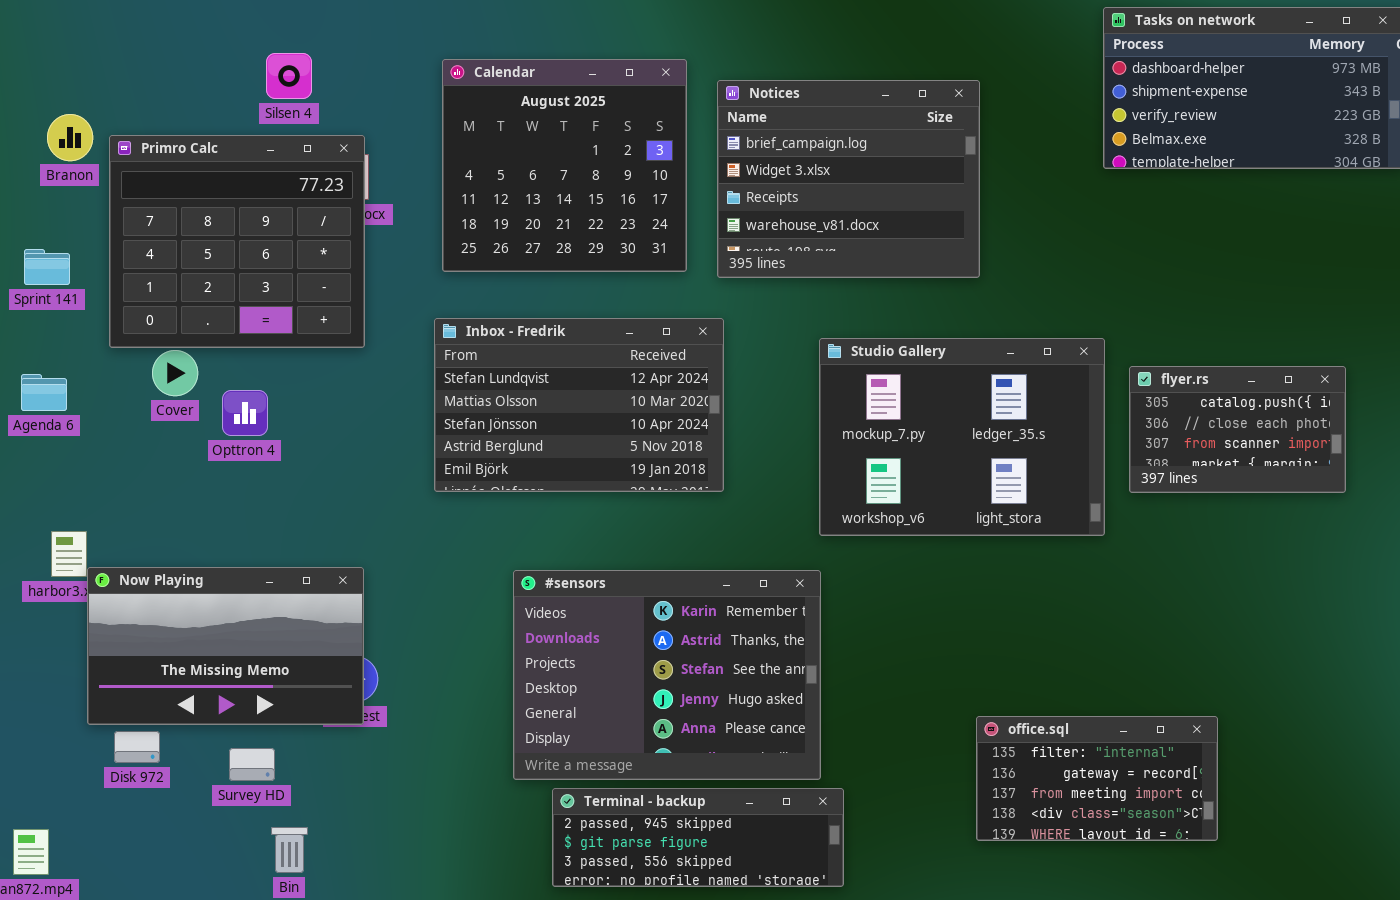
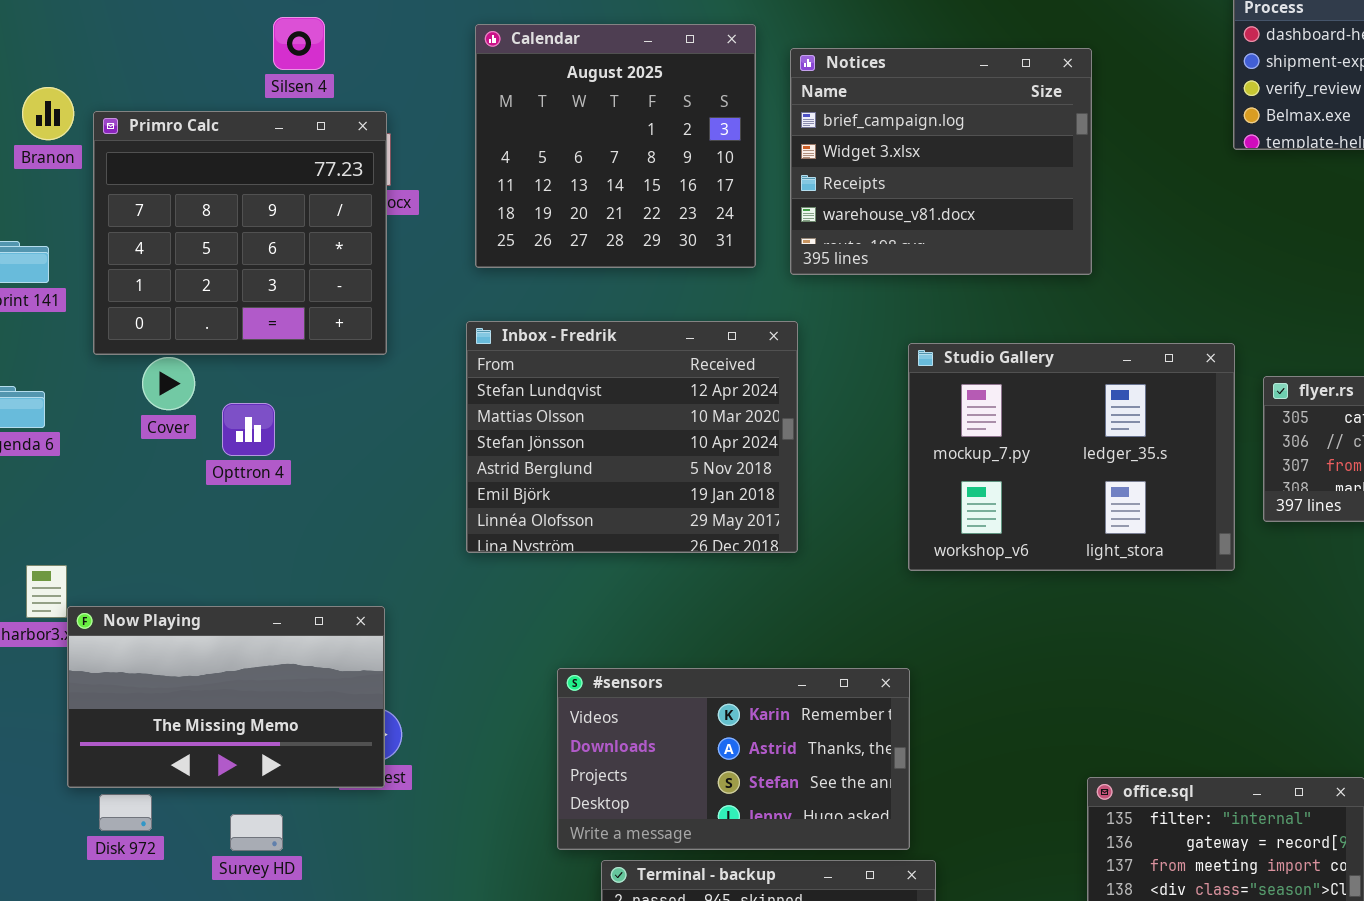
Inbox - Fredrik: [434,318,724,492] -> [466,321,798,553], resized
#sensors: [513,570,821,780] -> [557,668,910,850], resized

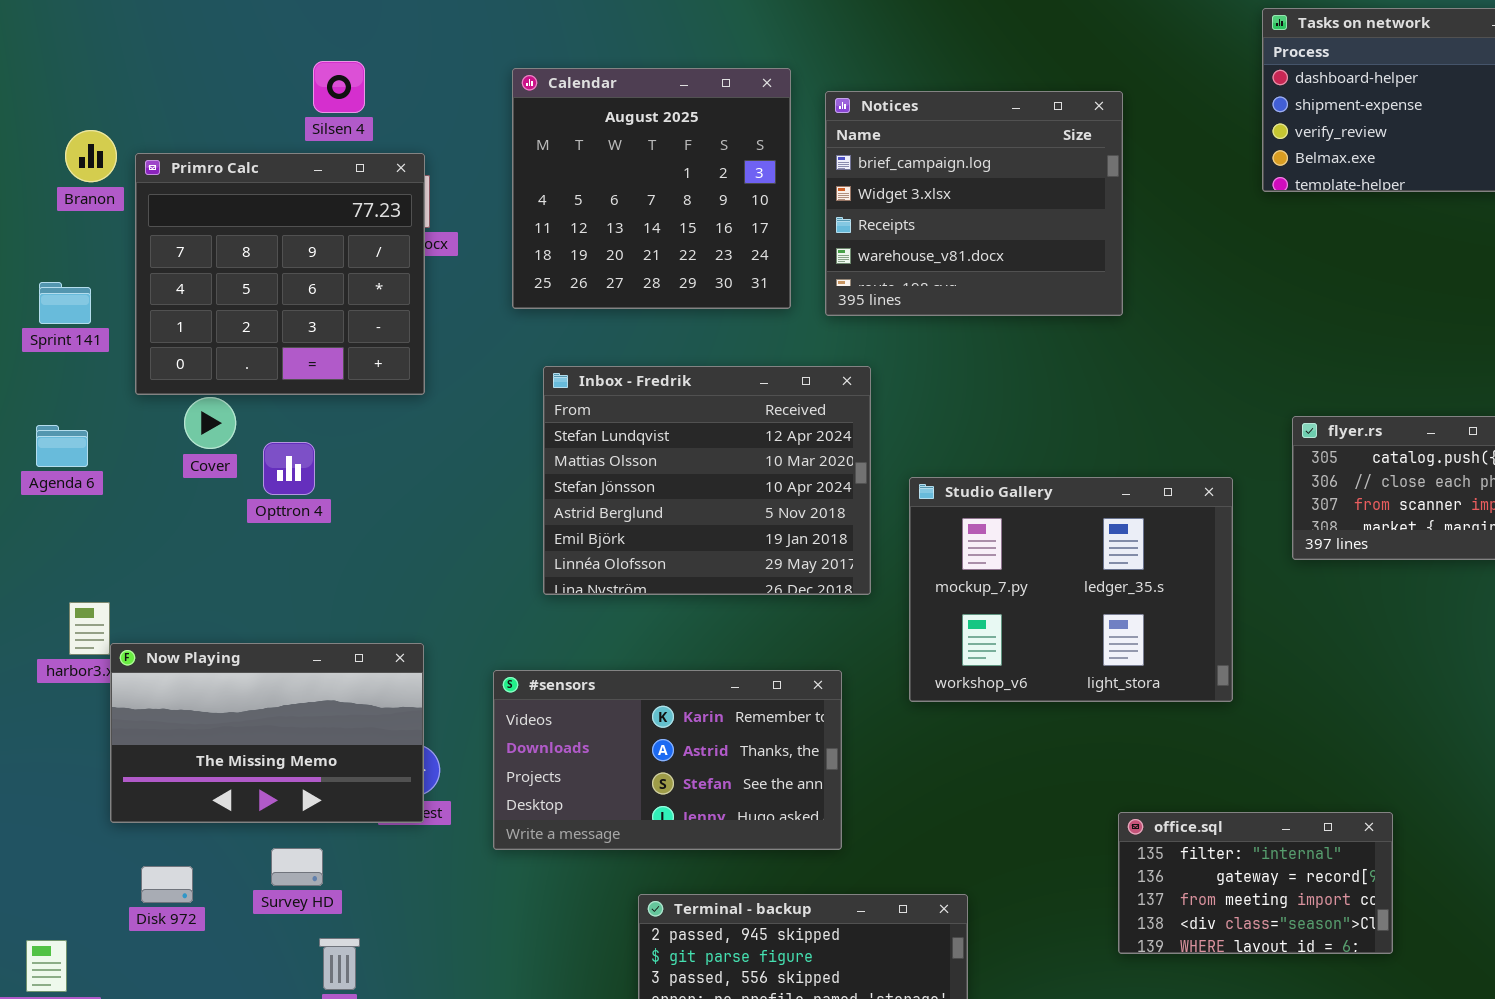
Inbox - Fredrik: [466,321,798,553] -> [543,366,871,595], moved
Studio Gallery: [908,343,1235,571] -> [909,477,1233,702], moved
#sensors: [557,668,910,850] -> [493,670,842,850], moved
Disk 972: [99,794,152,831] -> [141,866,193,903], moved

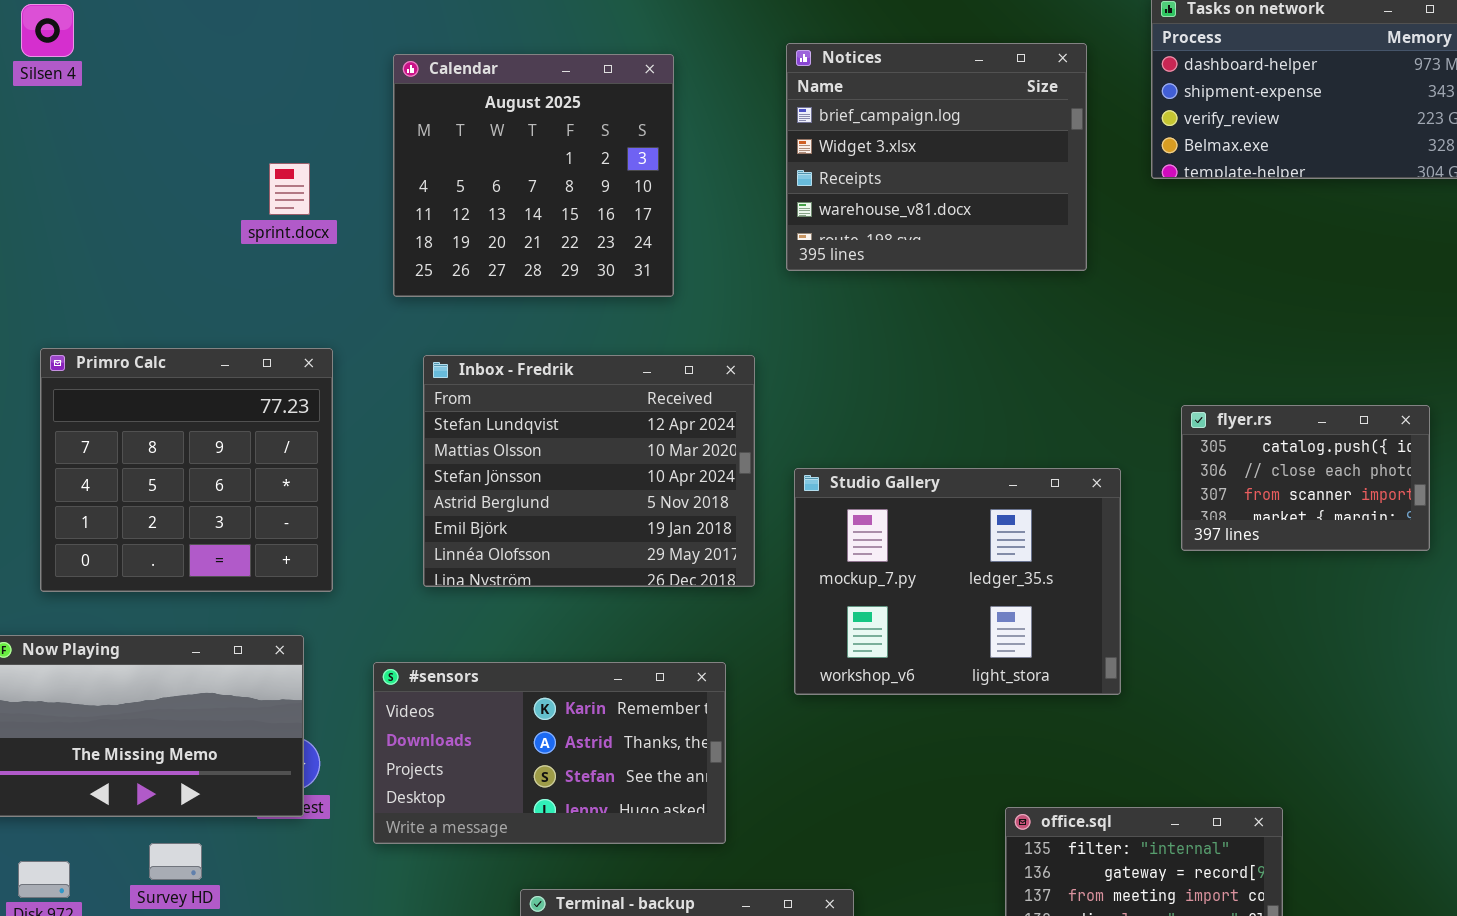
Silsen 4: [313,61,365,113] -> [21,4,74,57], moved
Notices: [825,91,1123,316] -> [786,43,1087,271], moved
Primro Calc: [135,153,425,395] -> [40,348,333,592], moved

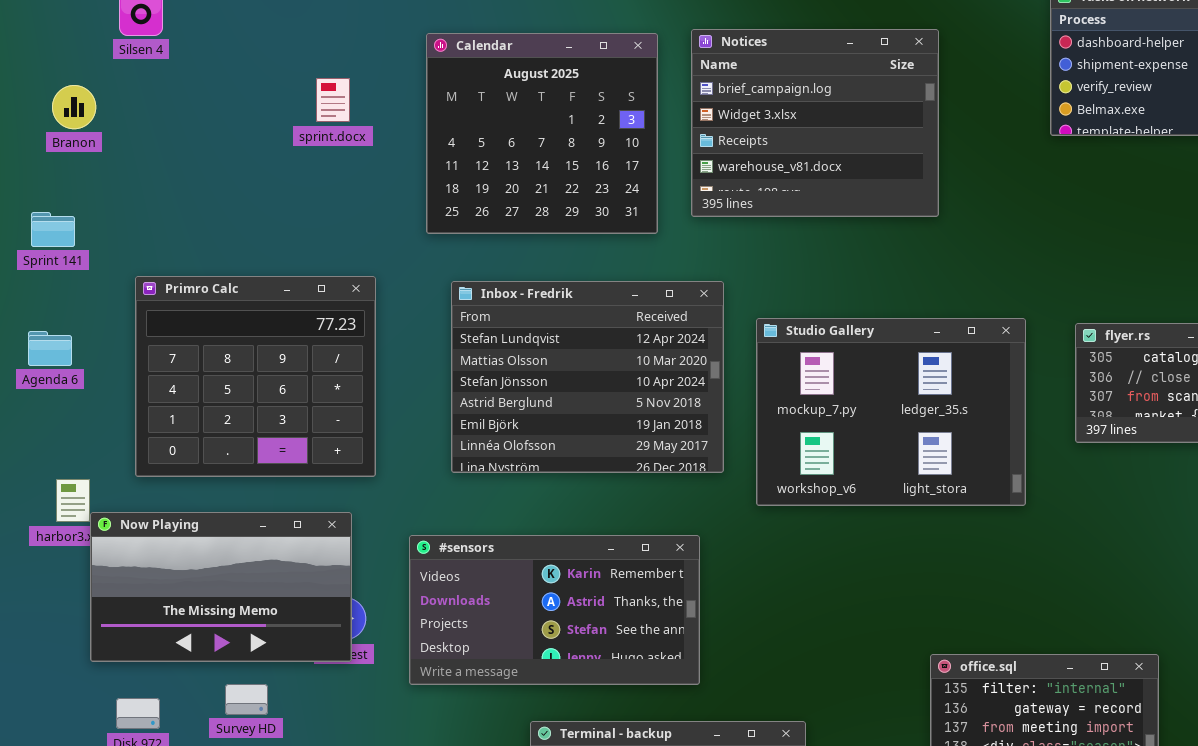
Notices: [786,43,1087,271] -> [691,29,939,217], moved
sprint.docx: [269,163,310,215] -> [316,78,350,122], moved
Studio Gallery: [794,468,1121,695] -> [756,318,1026,506], moved

